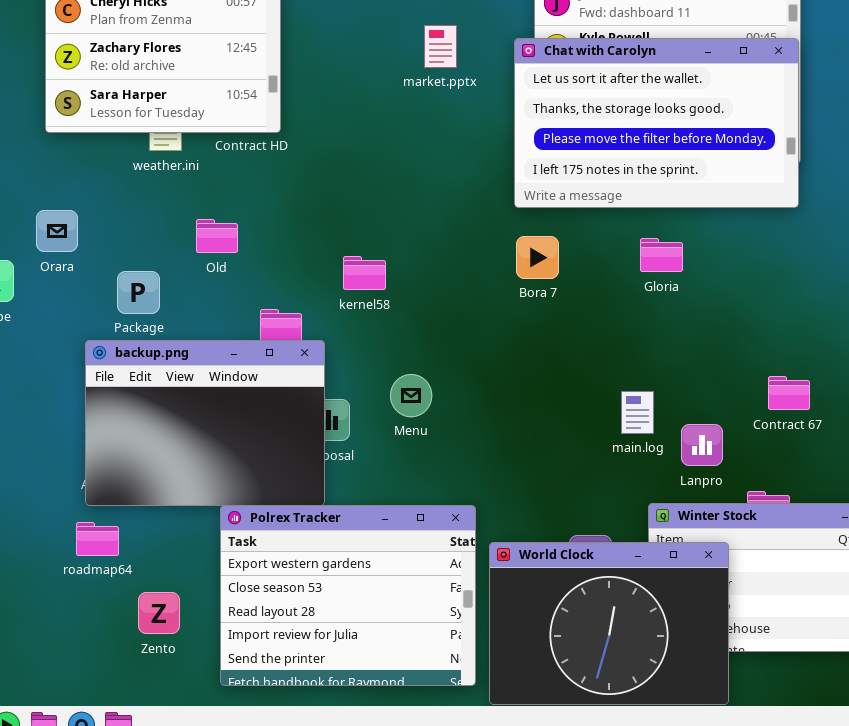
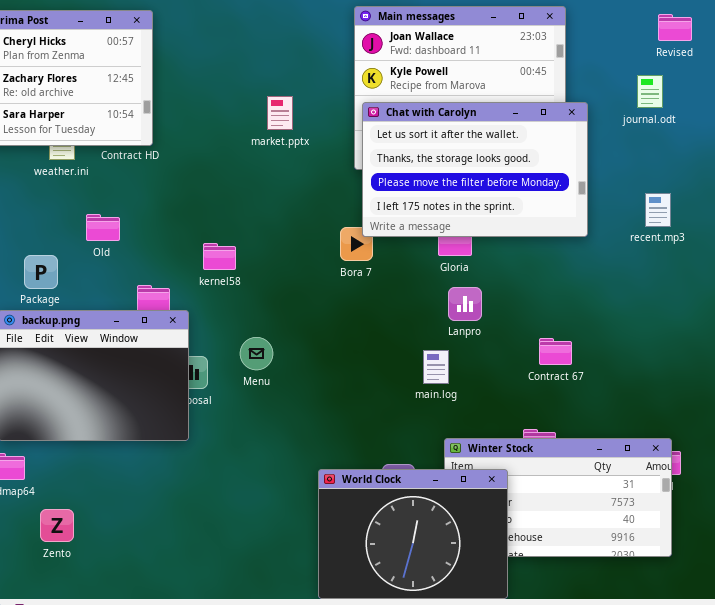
market.pptx: [424,25,457,68] -> [267,96,293,130], moved
Chat with Carolyn: [514,38,799,208] -> [362,102,588,237], moved
Lanpro: [681,424,723,466] -> [448,287,482,321], moved
Polrex Tracker: [220,505,476,686] -> none, closed

